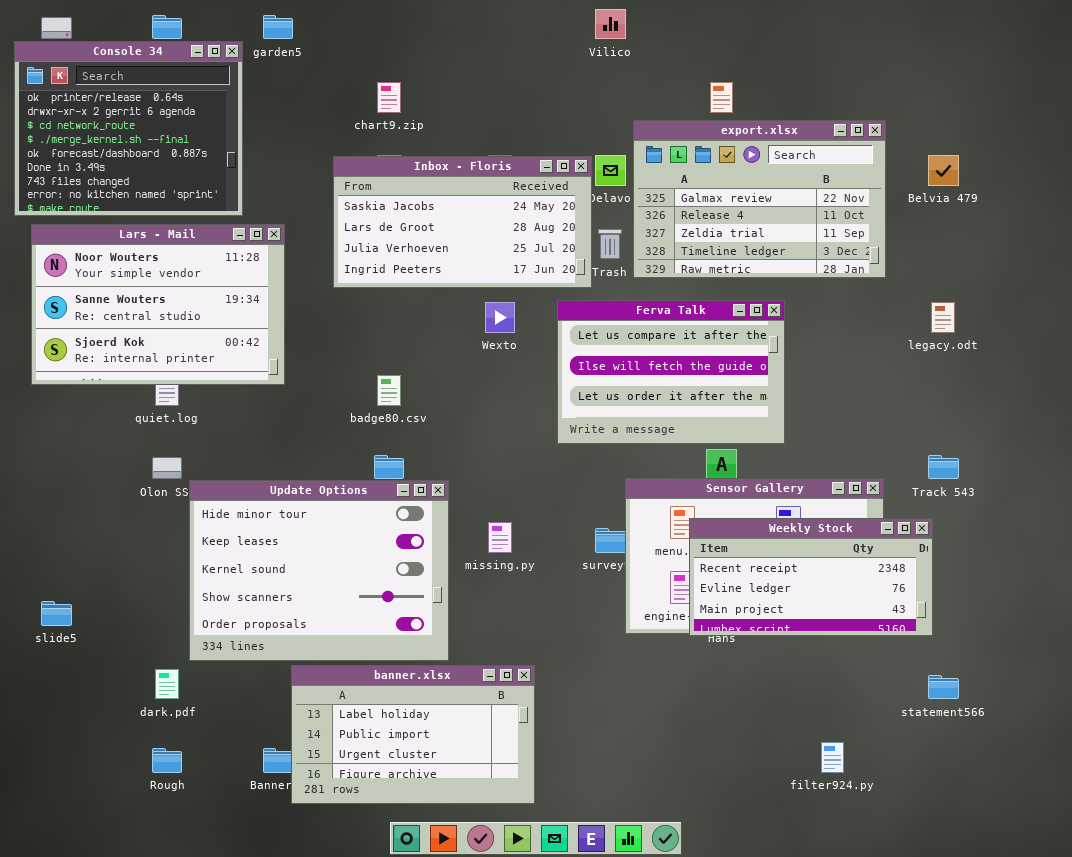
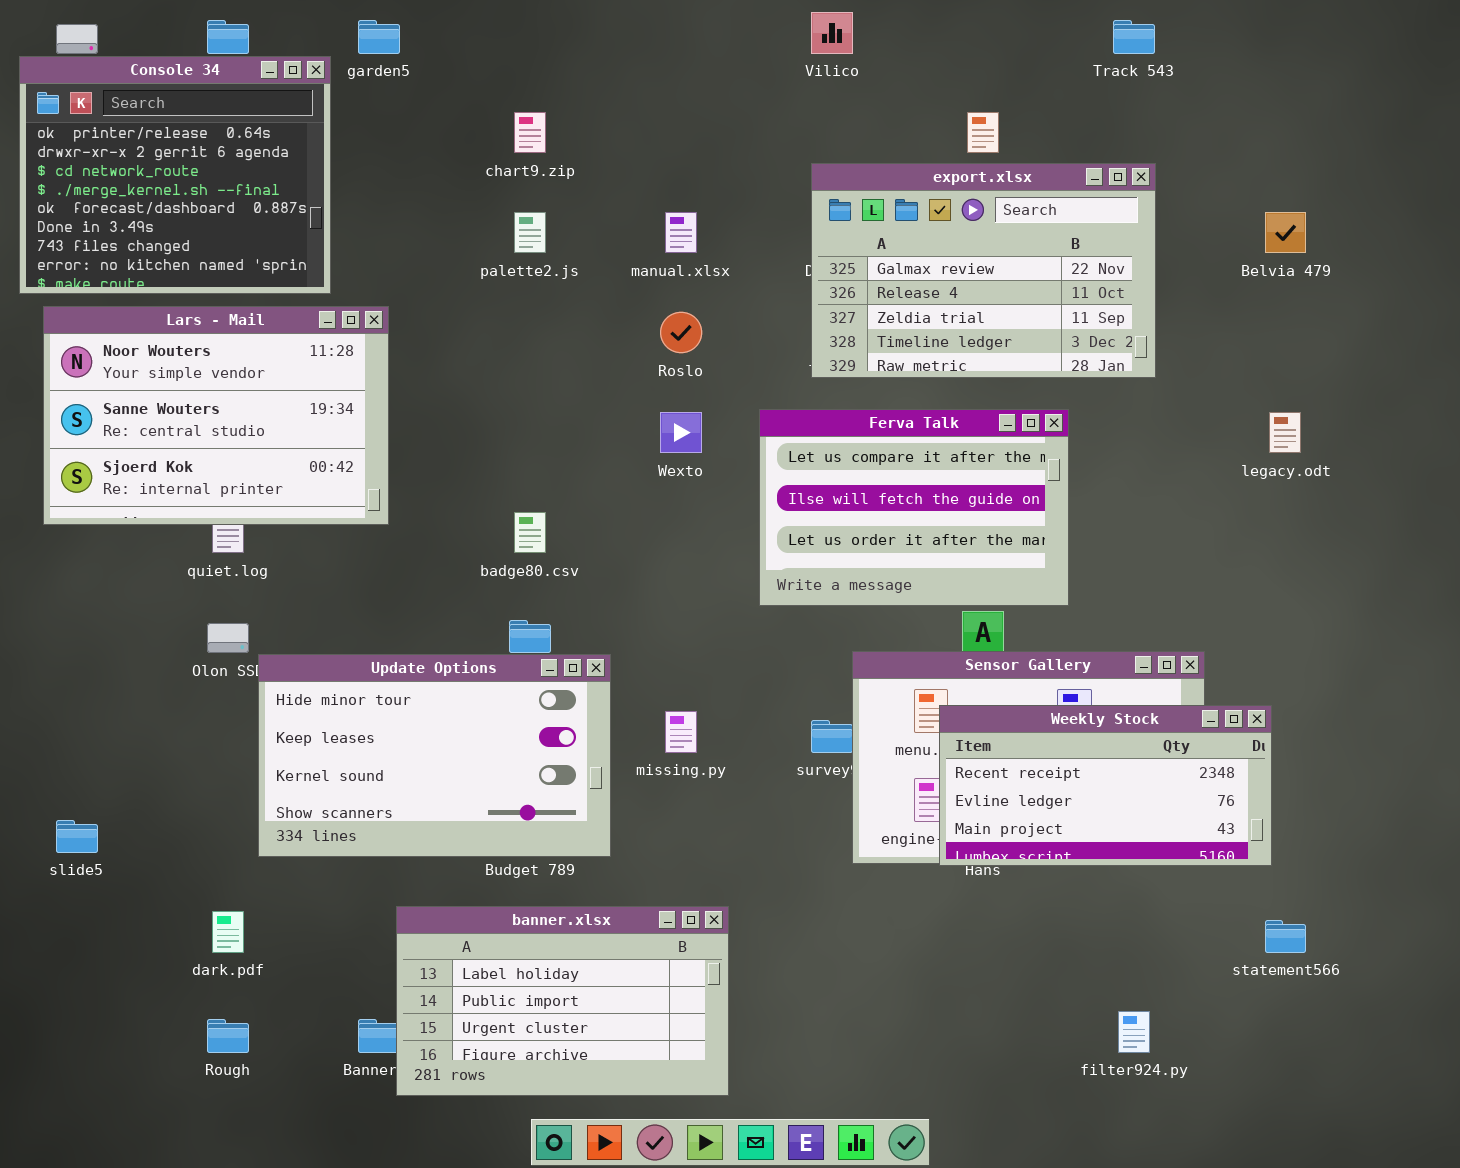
export.xlsx: [633,120,886,278] -> [811,163,1156,378], moved
Inbox - Floris: [333,156,592,288] -> none, closed
Track 543: [928,455,959,479] -> [1113,20,1155,54], moved
Update Options: [189,480,449,661] -> [258,654,611,857], resized

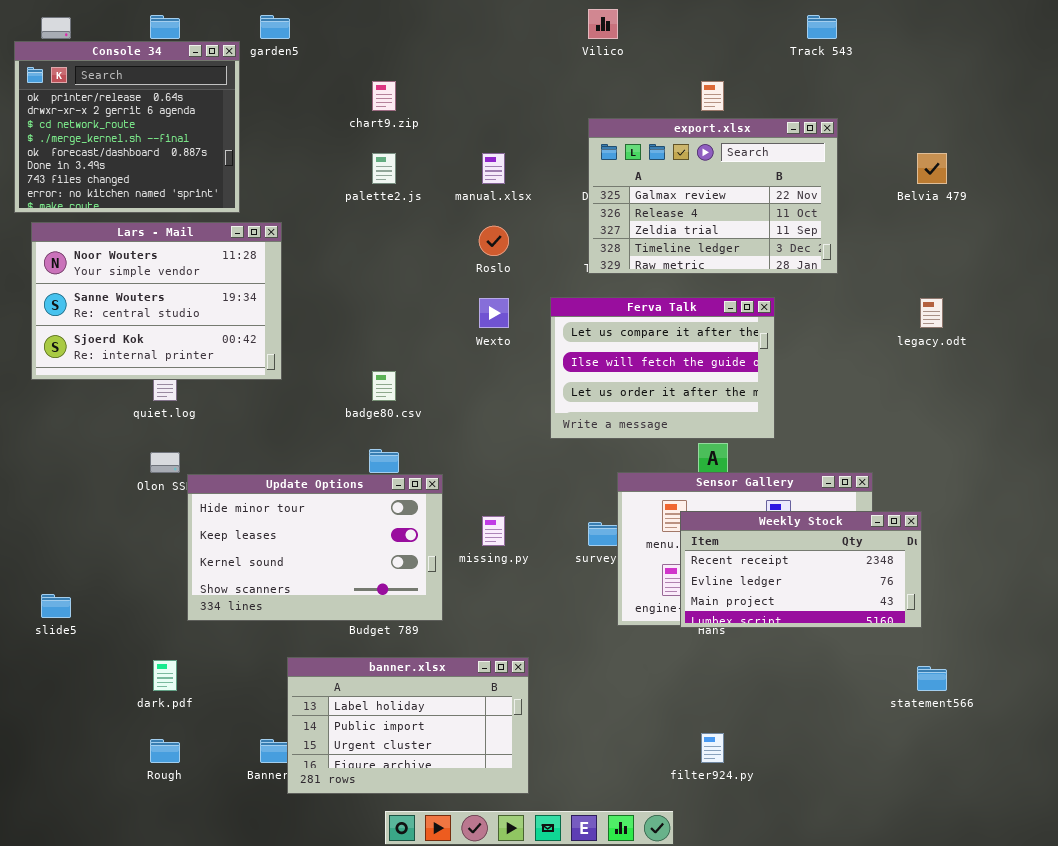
filter924.py: [1118,1011,1150,1053] -> [701,733,724,763], moved

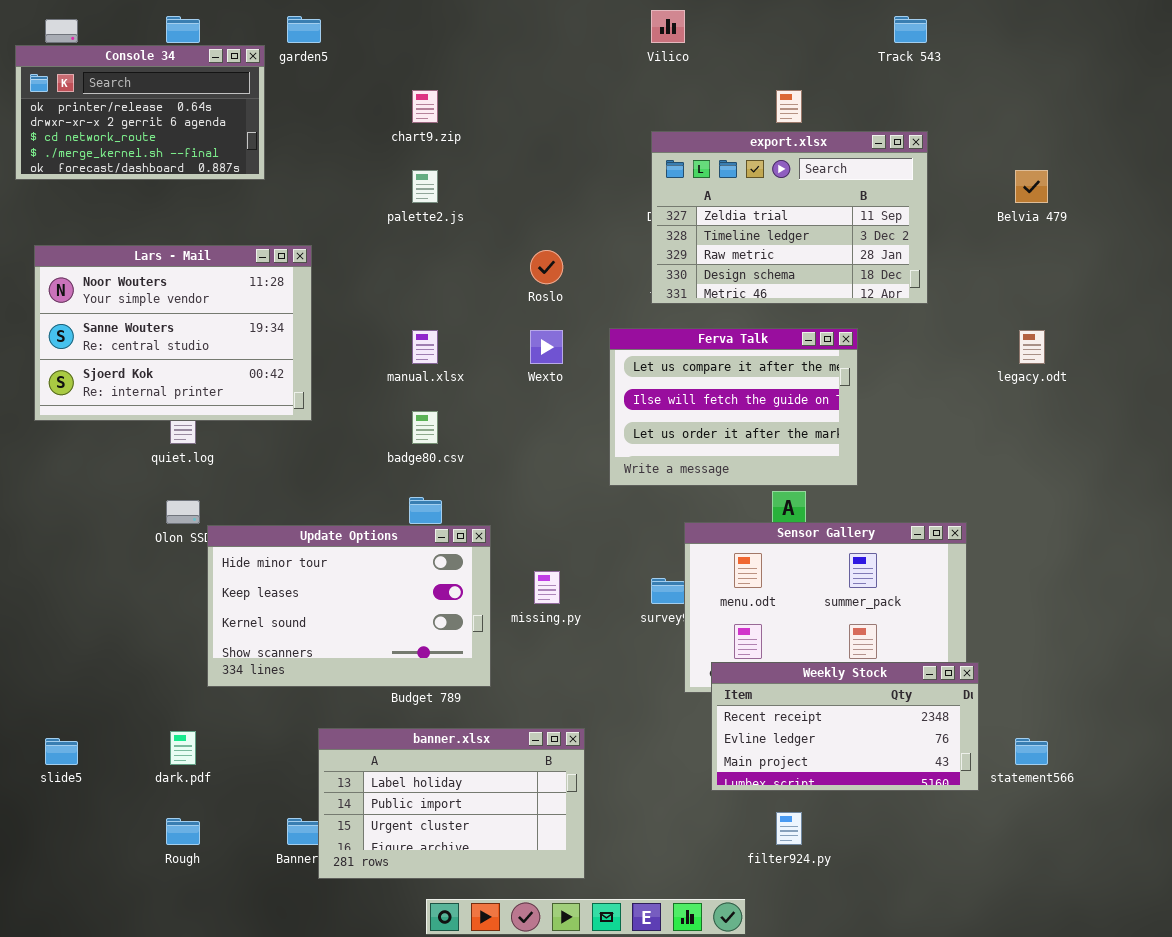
Console 34: [14,41,240,213] -> [15,45,265,180], resized
export.xlsx: [588,118,838,274] -> [651,131,928,304], scrolled down 2 rows
manual.xlsx: [482,153,505,184] -> [412,330,438,364], moved
Weekly Stock: [680,511,922,628] -> [711,662,979,791], moved
slide5: [41,594,71,618] -> [45,738,78,765], moved

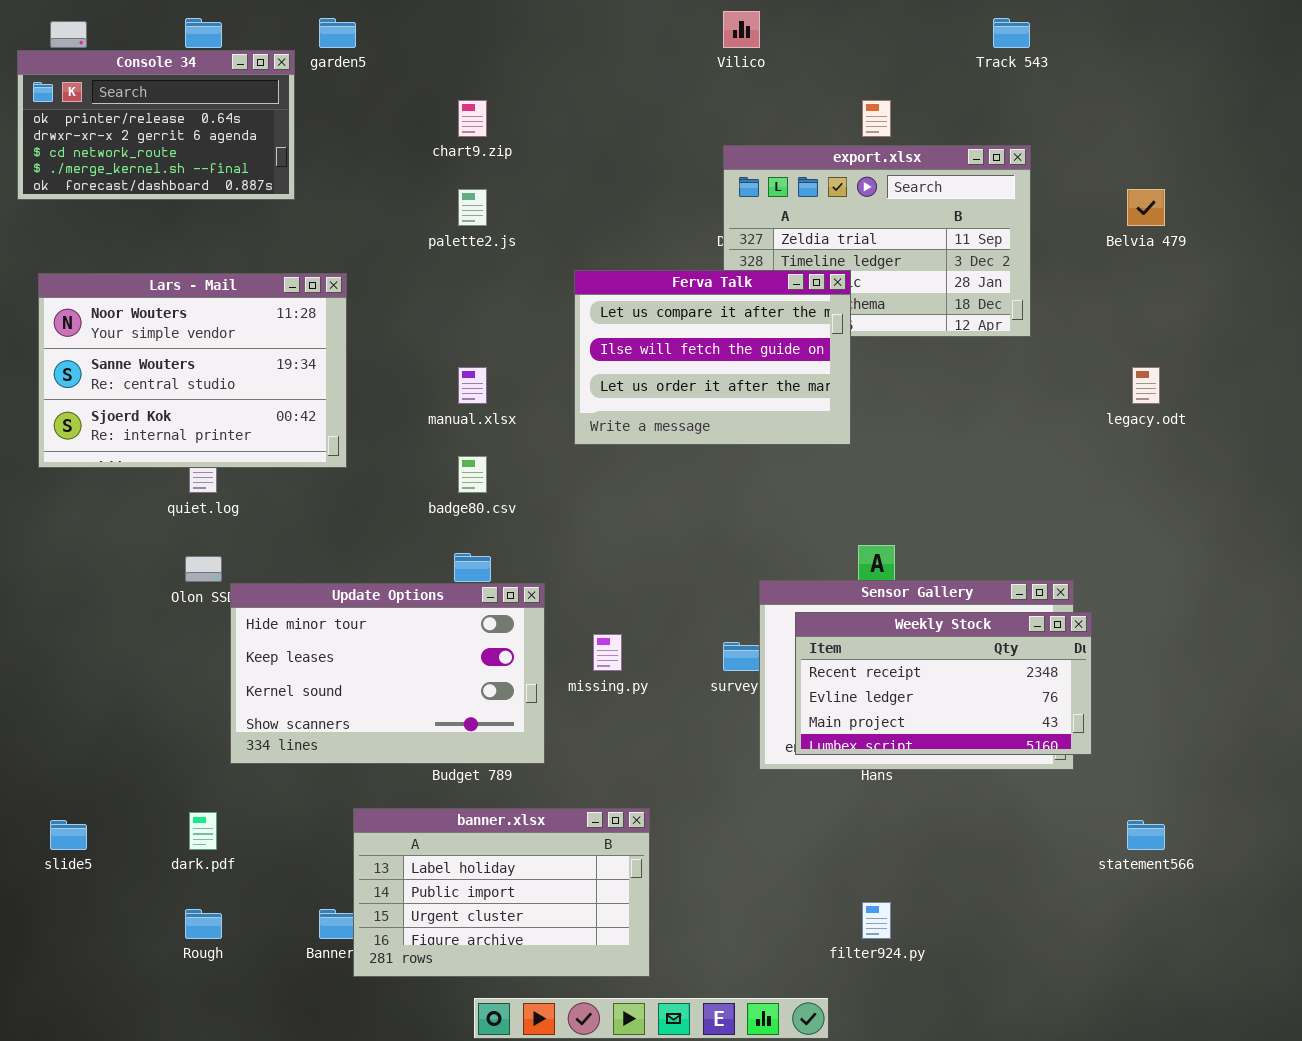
Ferva Talk: [609,328,858,486] -> [574,270,851,445], moved
Weekly Stock: [711,662,979,791] -> [795,612,1092,755], moved

